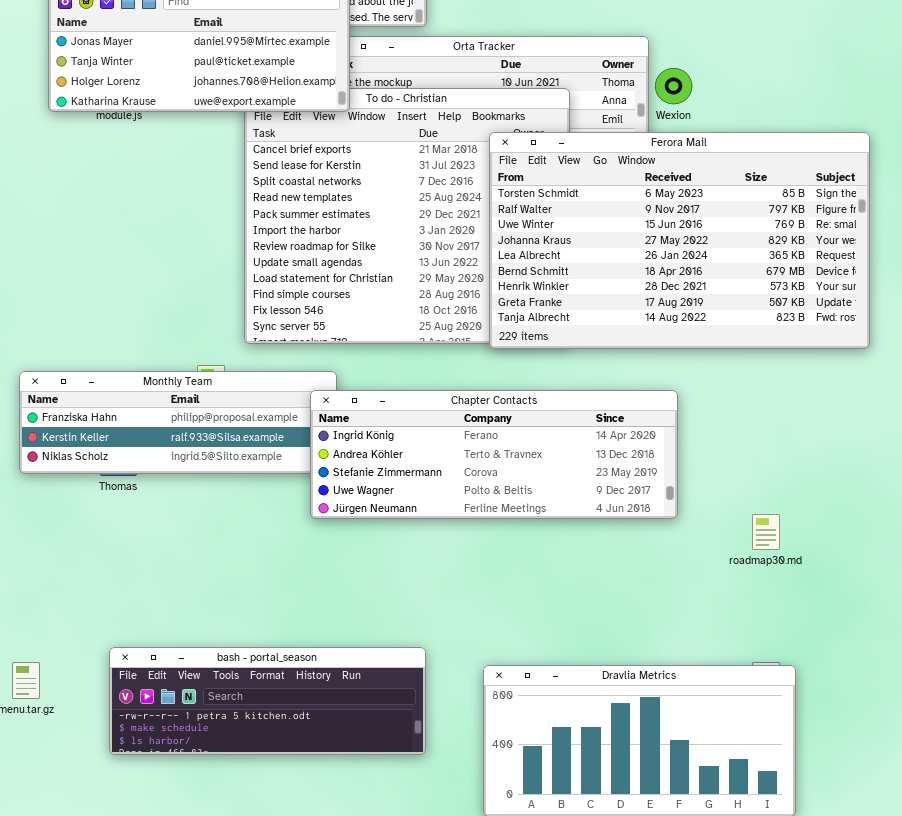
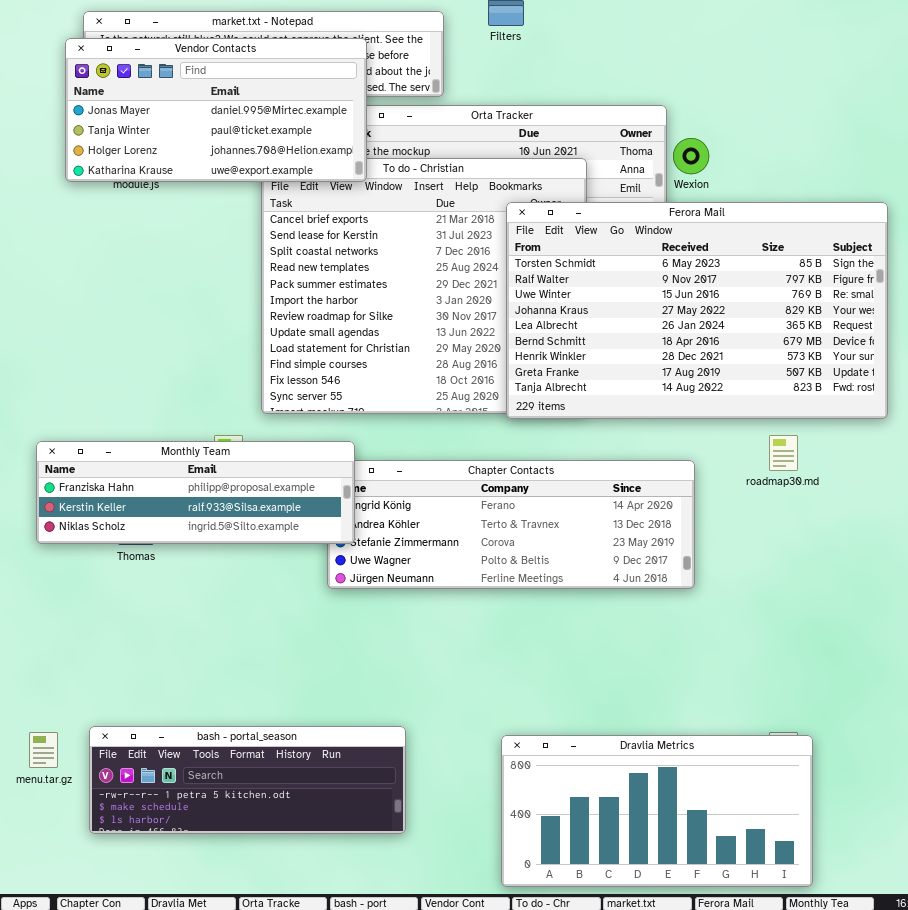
Monthly Team: [19,371,337,474] -> [36,441,355,544], raised
roadmap30.md: [752,514,780,550] -> [769,435,798,471], moved
bash - portal_season: [109,647,426,755] -> [89,726,406,834], moved

